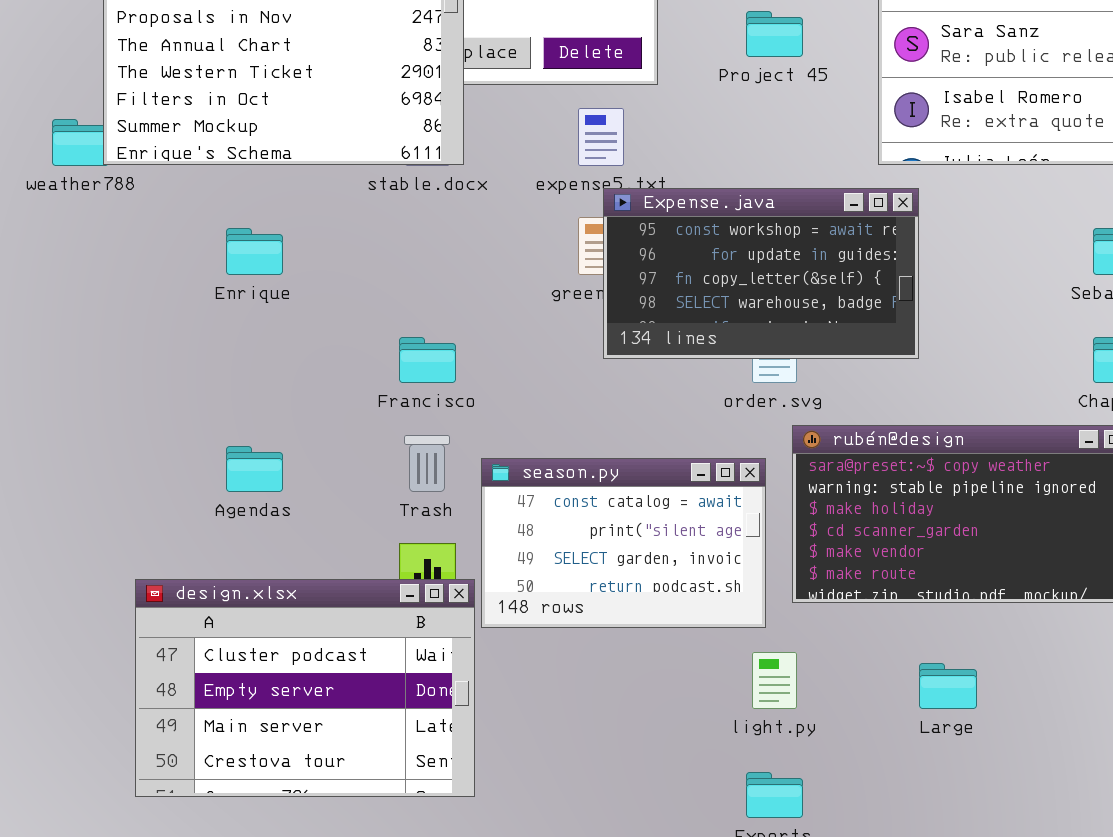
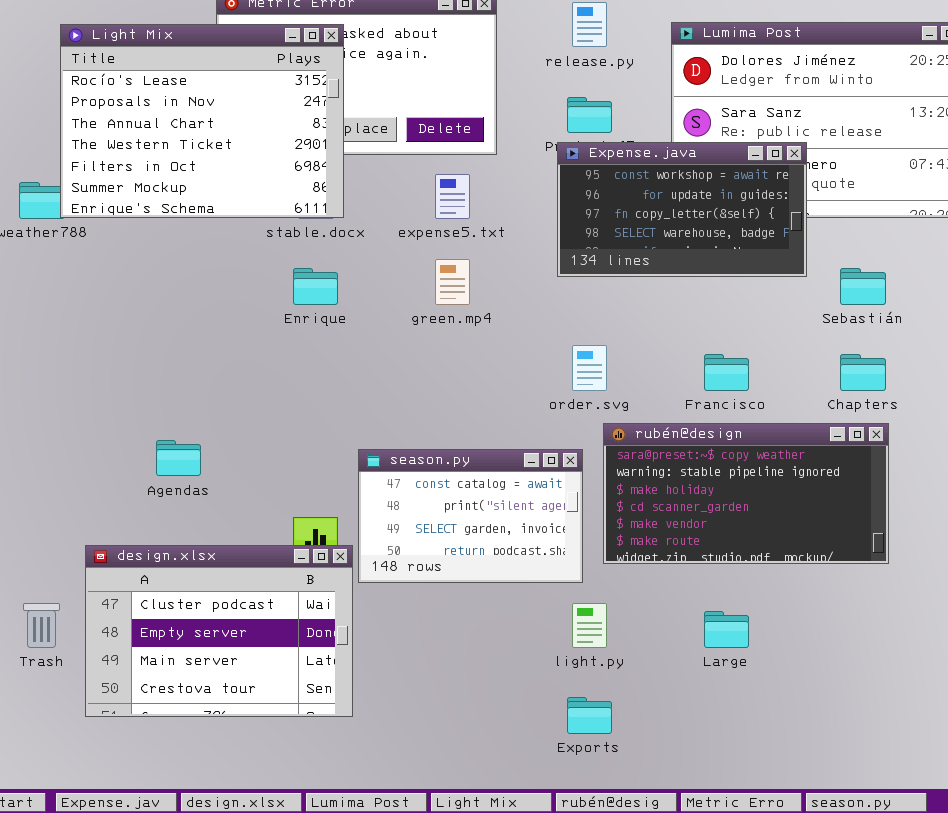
Expense.java: [603,188,919,359] -> [557,142,807,277], moved
Enrique: [226,228,283,275] -> [293,268,338,305], moved
Francisco: [399,337,456,383] -> [704,354,749,391], moved
Trash: [404,435,450,492] -> [23,603,60,648], moved

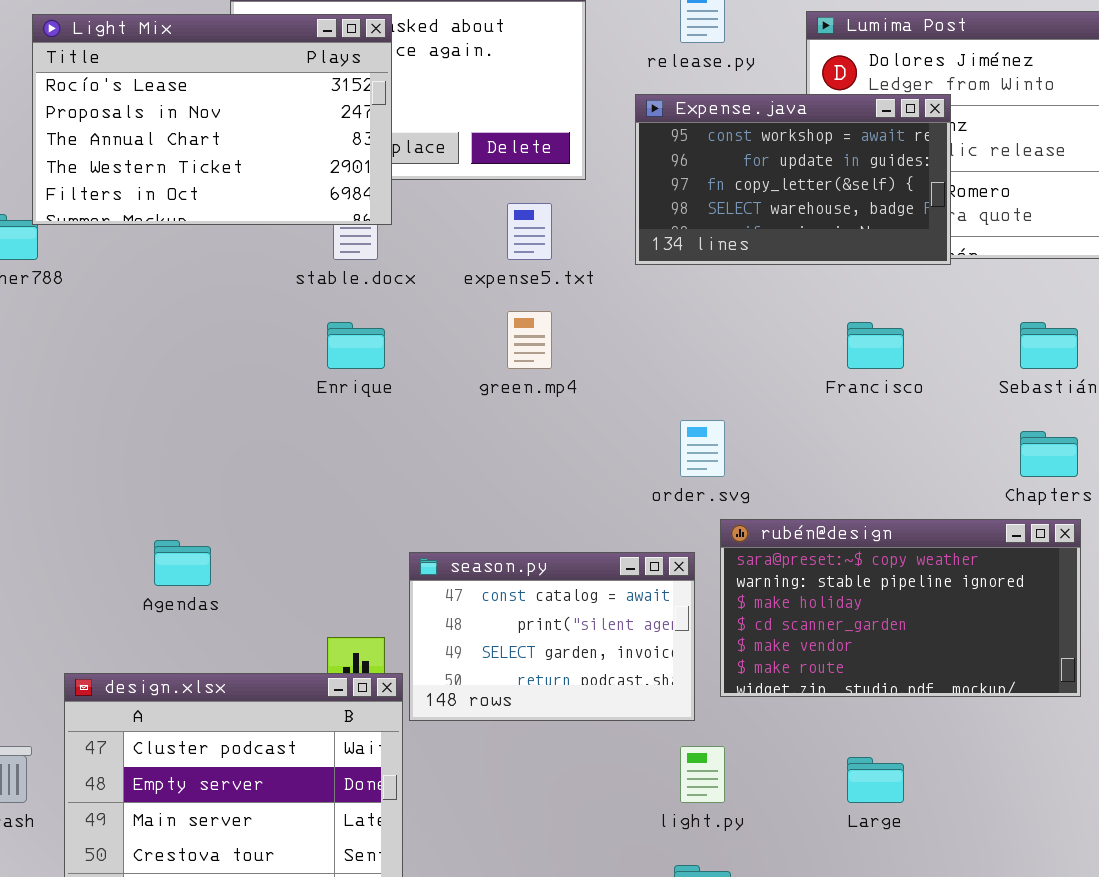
Light Mix: [60,24,344,218] -> [32,14,392,225], resized
Expense.java: [557,142,807,277] -> [635,94,951,265], moved
Francisco: [704,354,749,391] -> [847,322,904,369], moved

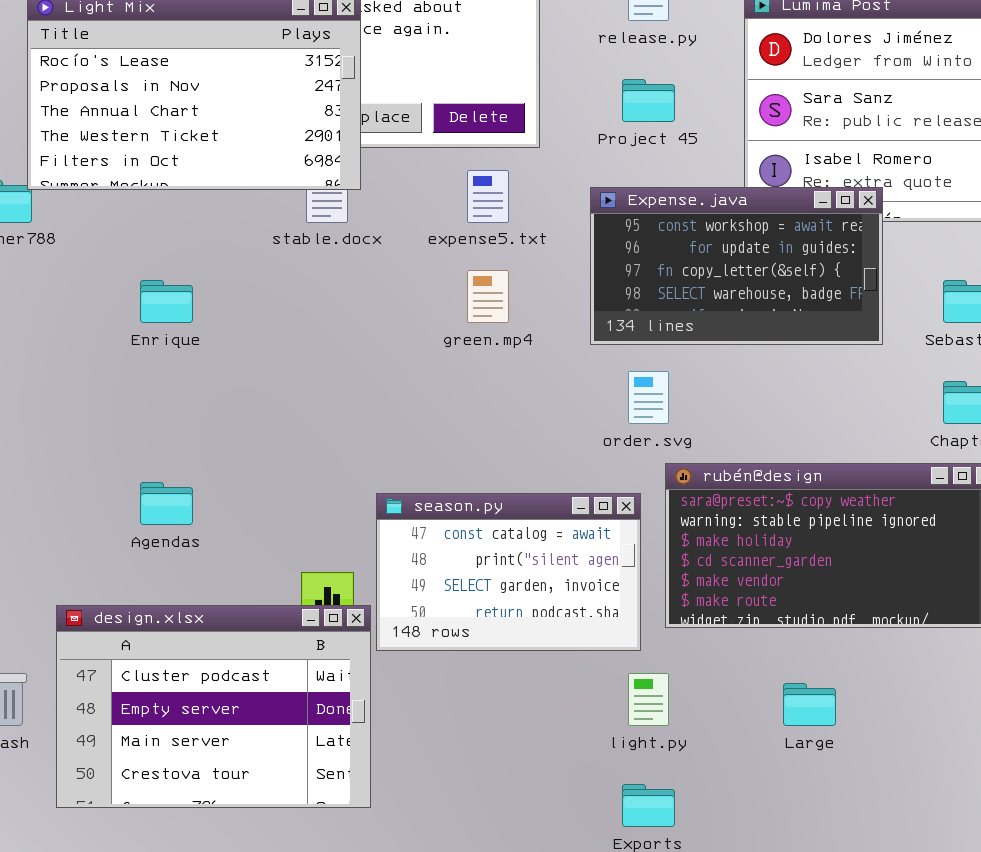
Expense.java: [635,94,951,265] -> [590,187,883,345], moved
Enrique: [327,322,385,369] -> [140,280,193,323], moved

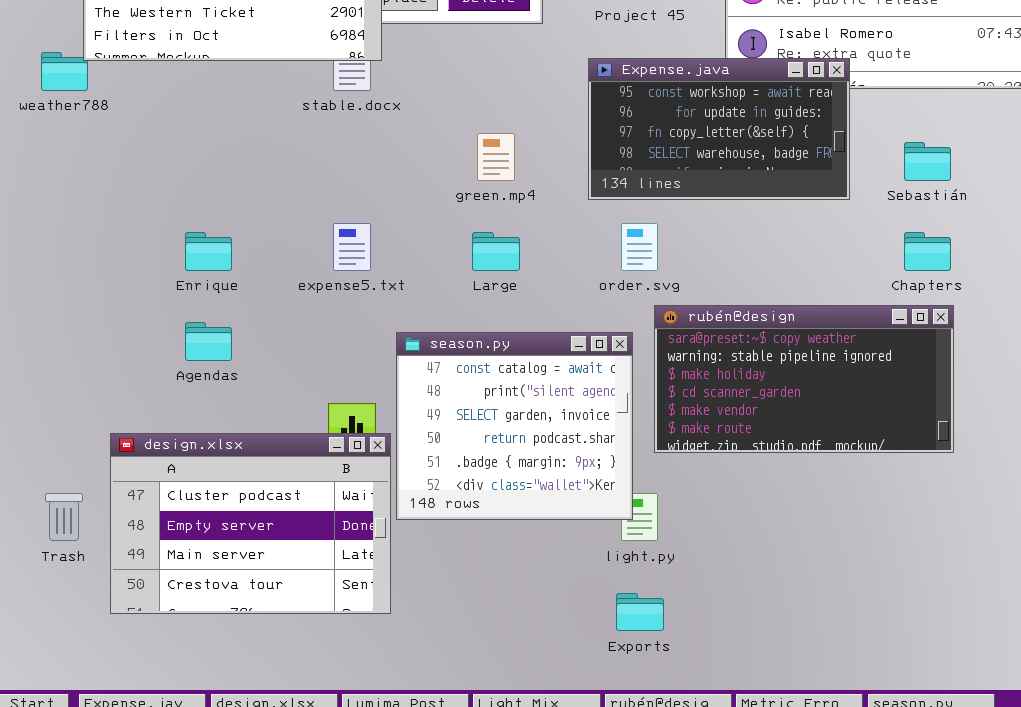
expense5.txt: [467,170,509,223] -> [333,223,371,271], moved
Enrique: [140,280,193,323] -> [185,232,232,271], moved
season.py: [376,493,641,651] -> [396,332,633,520], resized
Large: [783,683,836,726] -> [472,232,520,271], moved

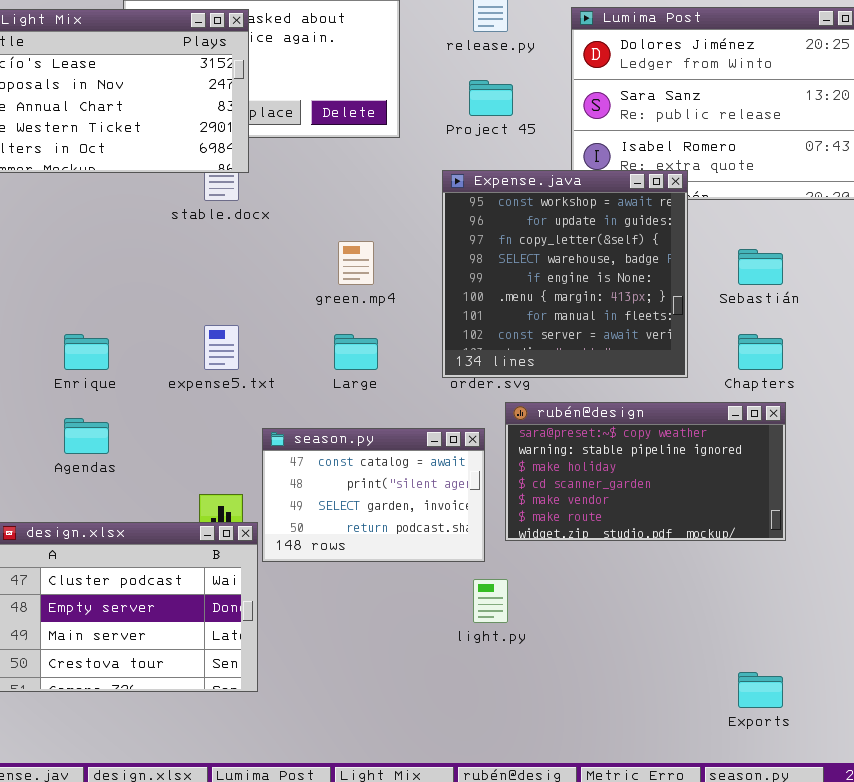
Expense.java: [588,58,850,200] -> [442,170,688,378], resized
season.py: [396,332,633,520] -> [262,428,485,562], resized
Exports: [616,593,664,631] -> [738,672,783,708], moved

